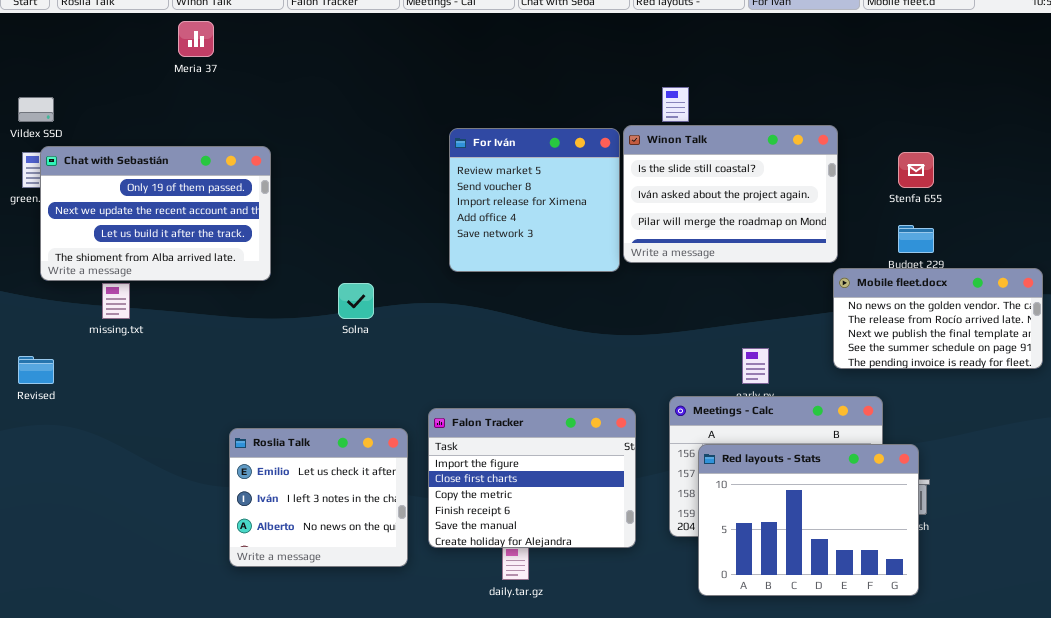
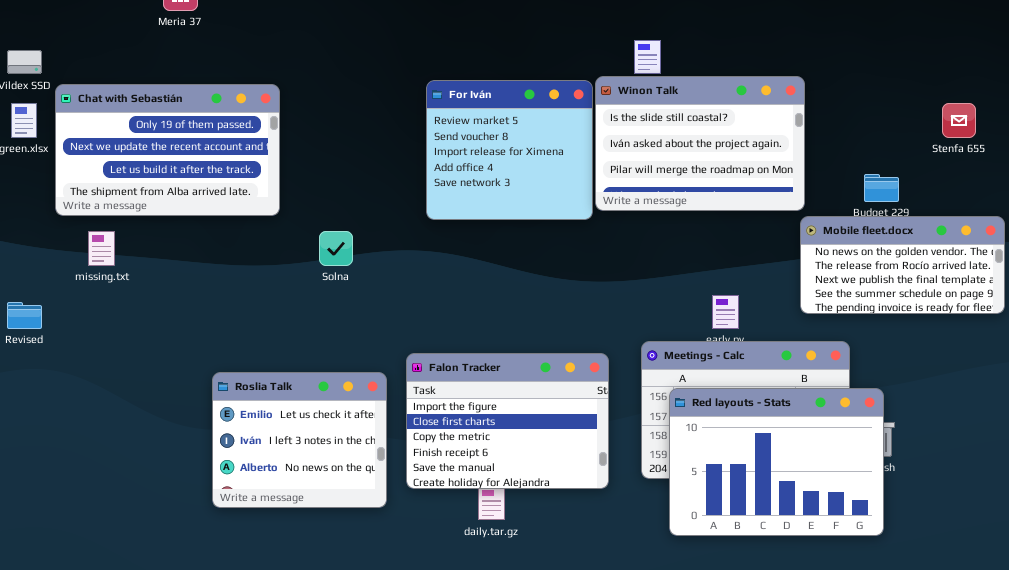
Chat with Sebastián: [40,146,271,281] -> [55,84,280,216], moved
Stenfa 655: [898,152,934,188] -> [942,103,976,138], moved

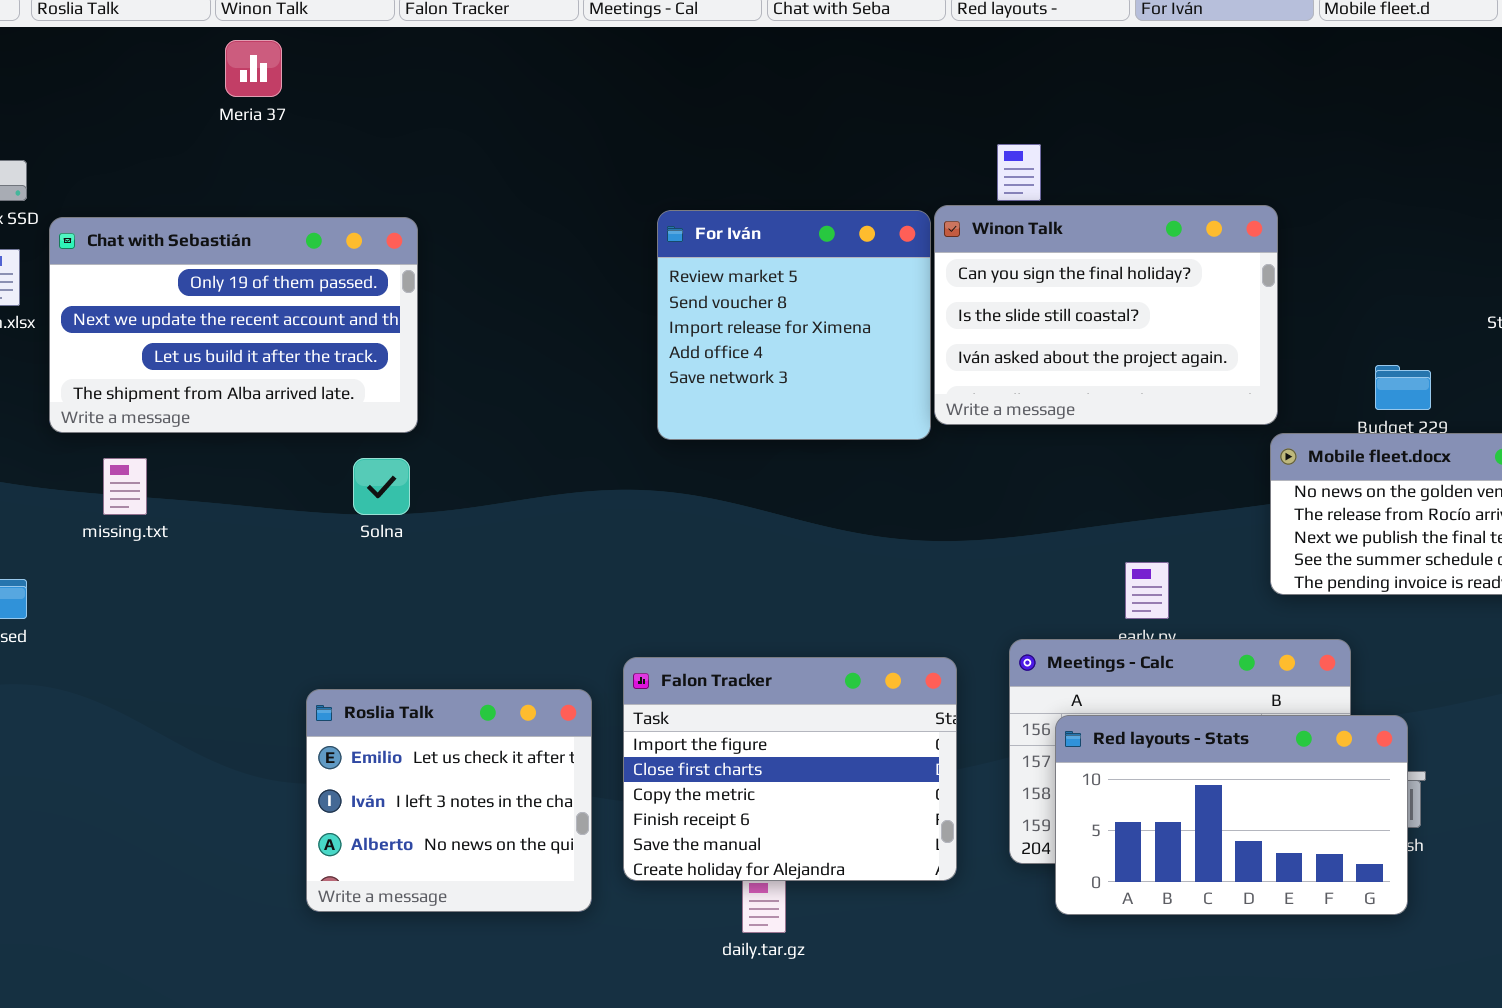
Winon Talk: [595,76,805,211] -> [934,205,1278,425], scrolled up 1 row
Solna: [319,231,353,266] -> [353,458,410,515], moved
Red layouts - Stats: [669,388,884,536] -> [1055,715,1408,915], resized

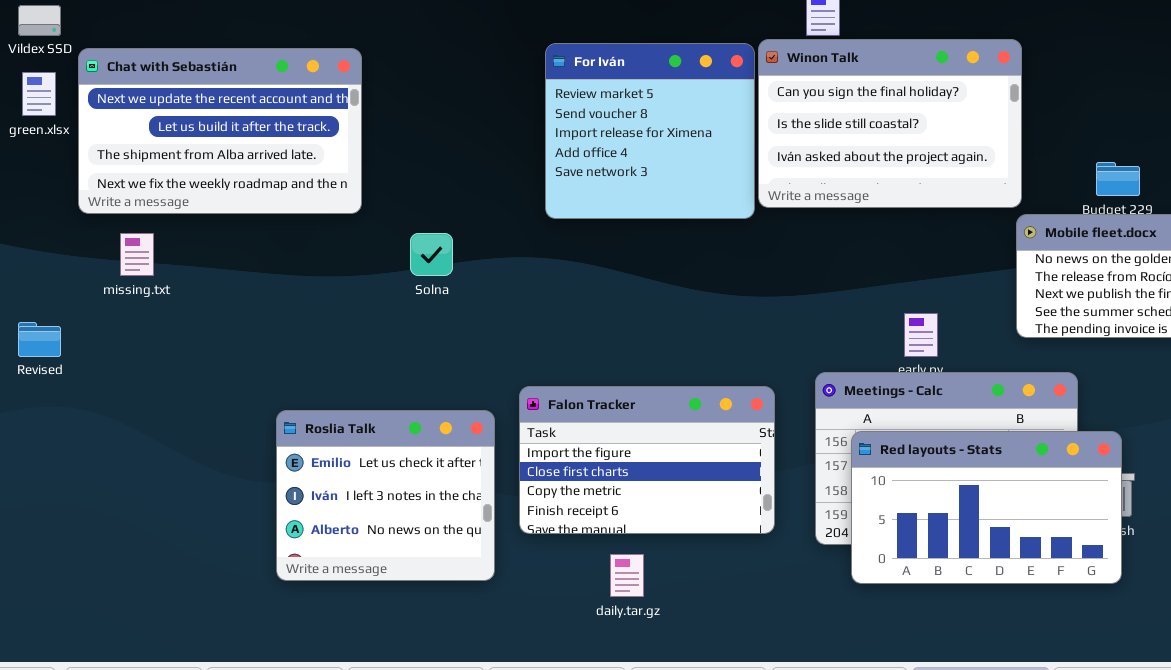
Chat with Sebastián: [49,217,418,433] -> [78,48,362,214], scrolled down 1 row
Solna: [353,458,410,515] -> [410,233,453,276], moved
Falon Tracker: [623,657,957,881] -> [519,386,775,534], resized

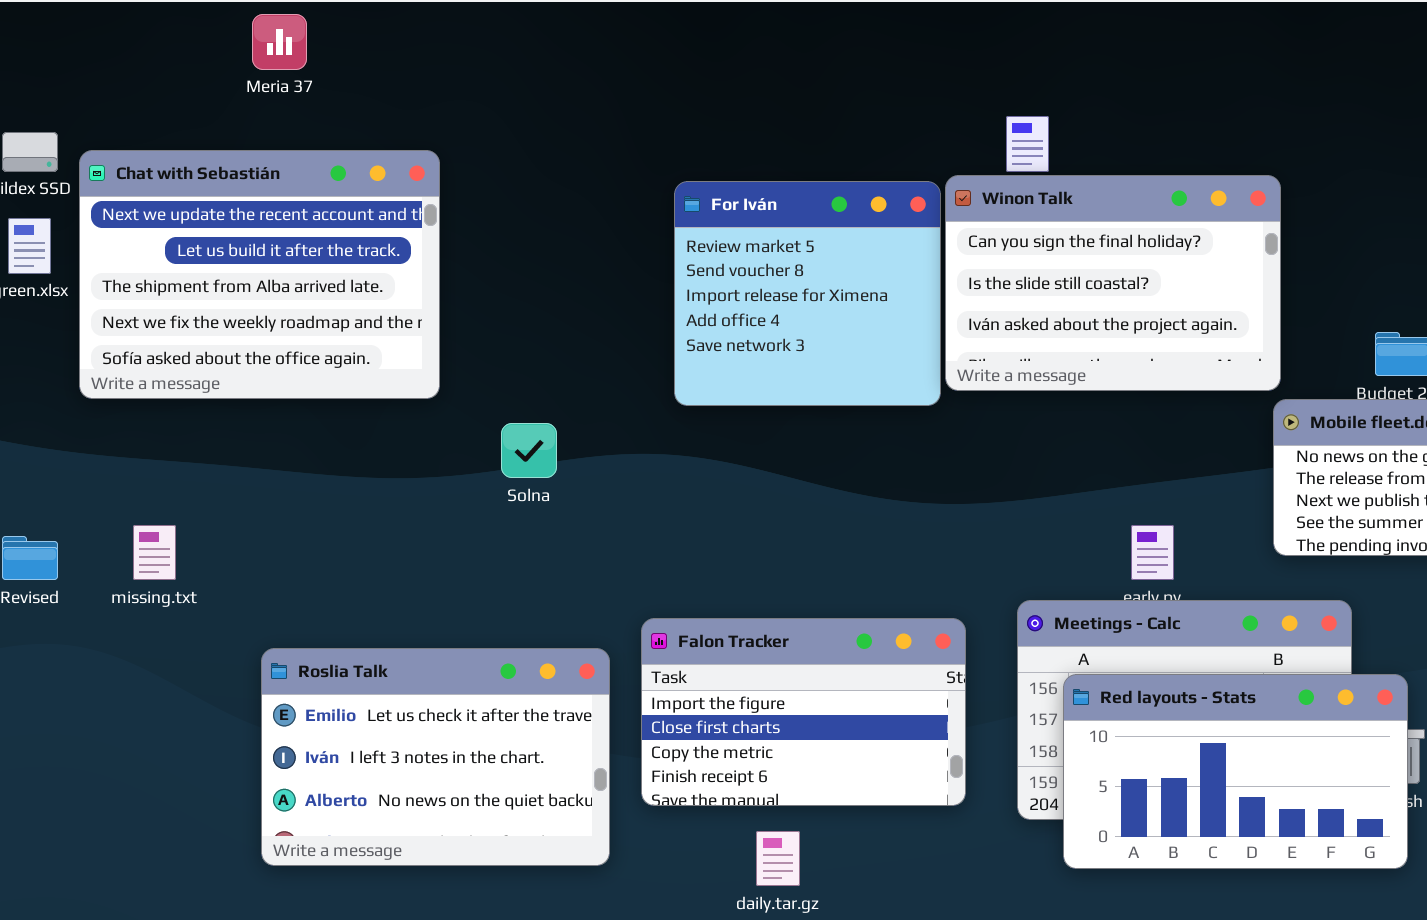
Chat with Sebastián: [78,48,362,214] -> [79,150,440,399], resized
missing.txt: [120,233,154,276] -> [133,525,176,580], moved
Roslia Talk: [276,410,495,581] -> [261,648,610,866], resized

